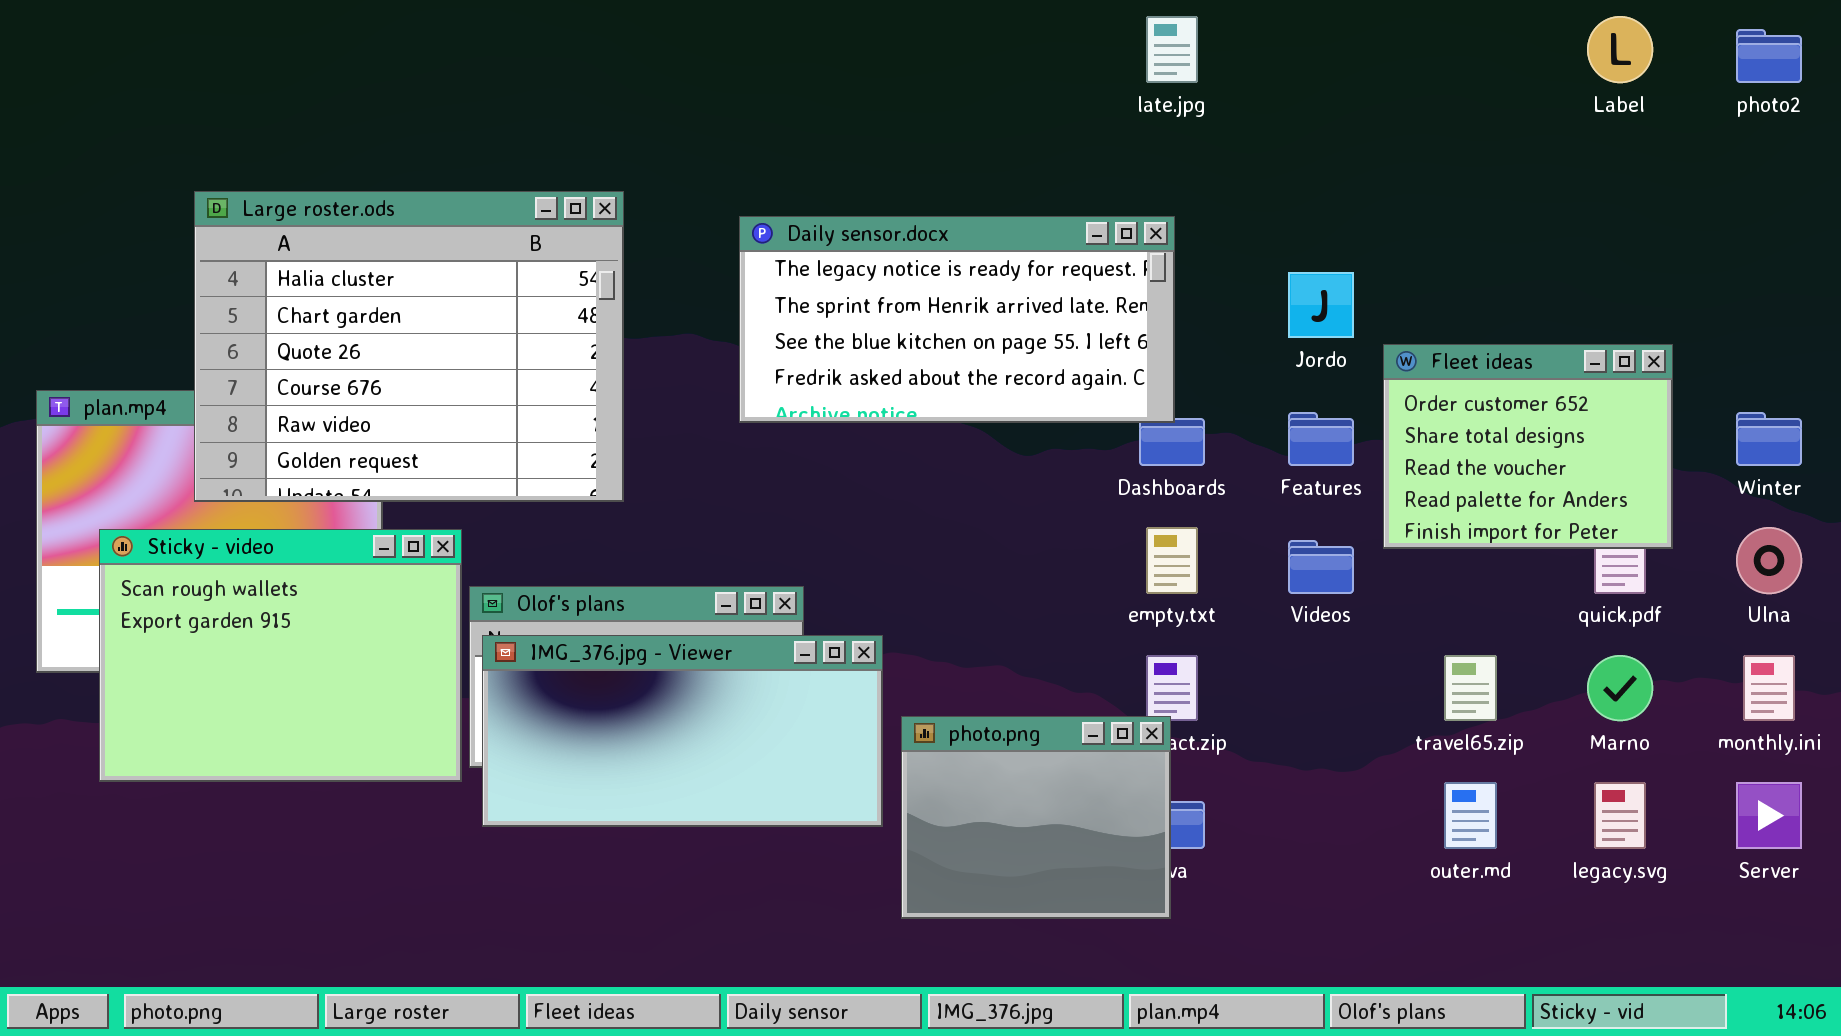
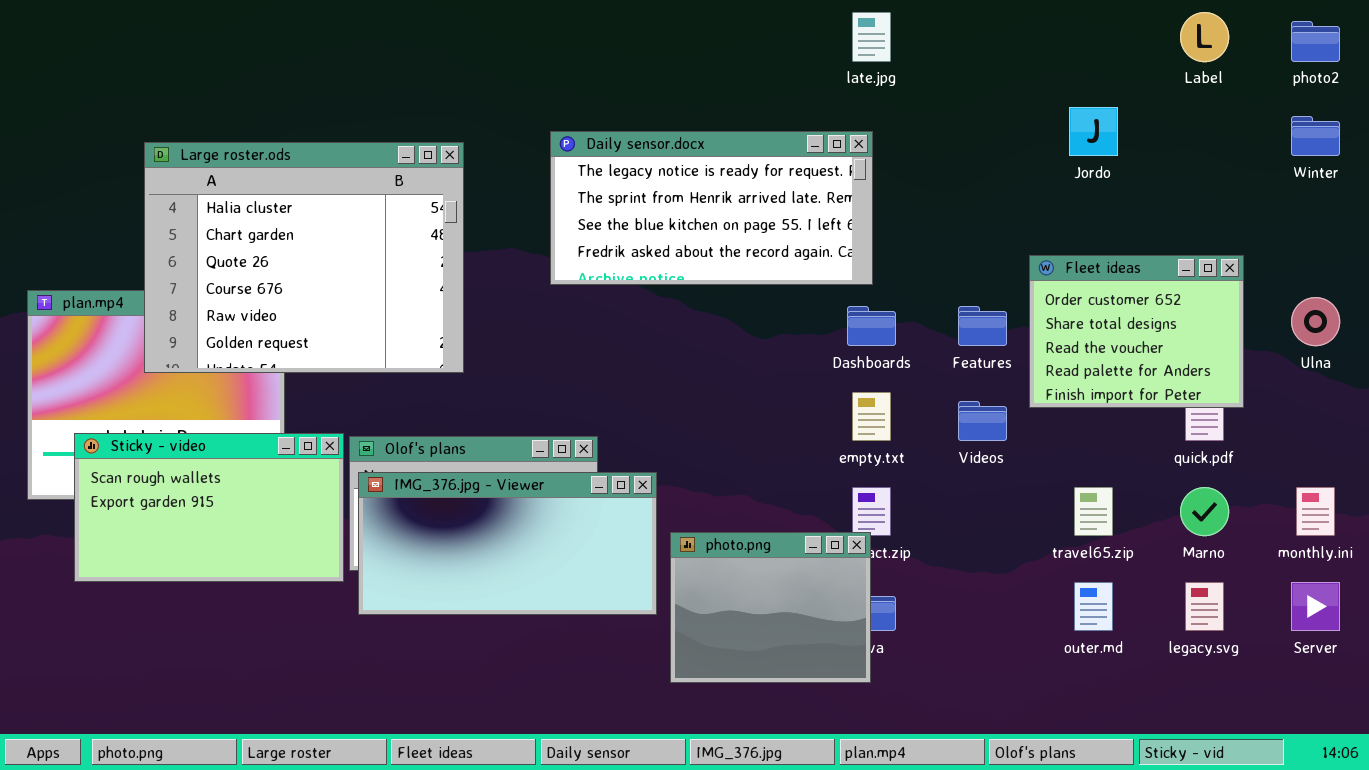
Daily sensor.docx: [739,216,1175,423] -> [550,131,873,285], moved
Jordo: [1288,272,1354,338] -> [1069,107,1118,156], moved
Winter: [1736,412,1802,466] -> [1291,116,1340,156], moved
Ulna: [1736,527,1802,594] -> [1291,297,1340,346], moved
Sticky - video: [99,529,462,782] -> [74,433,344,582], resized

